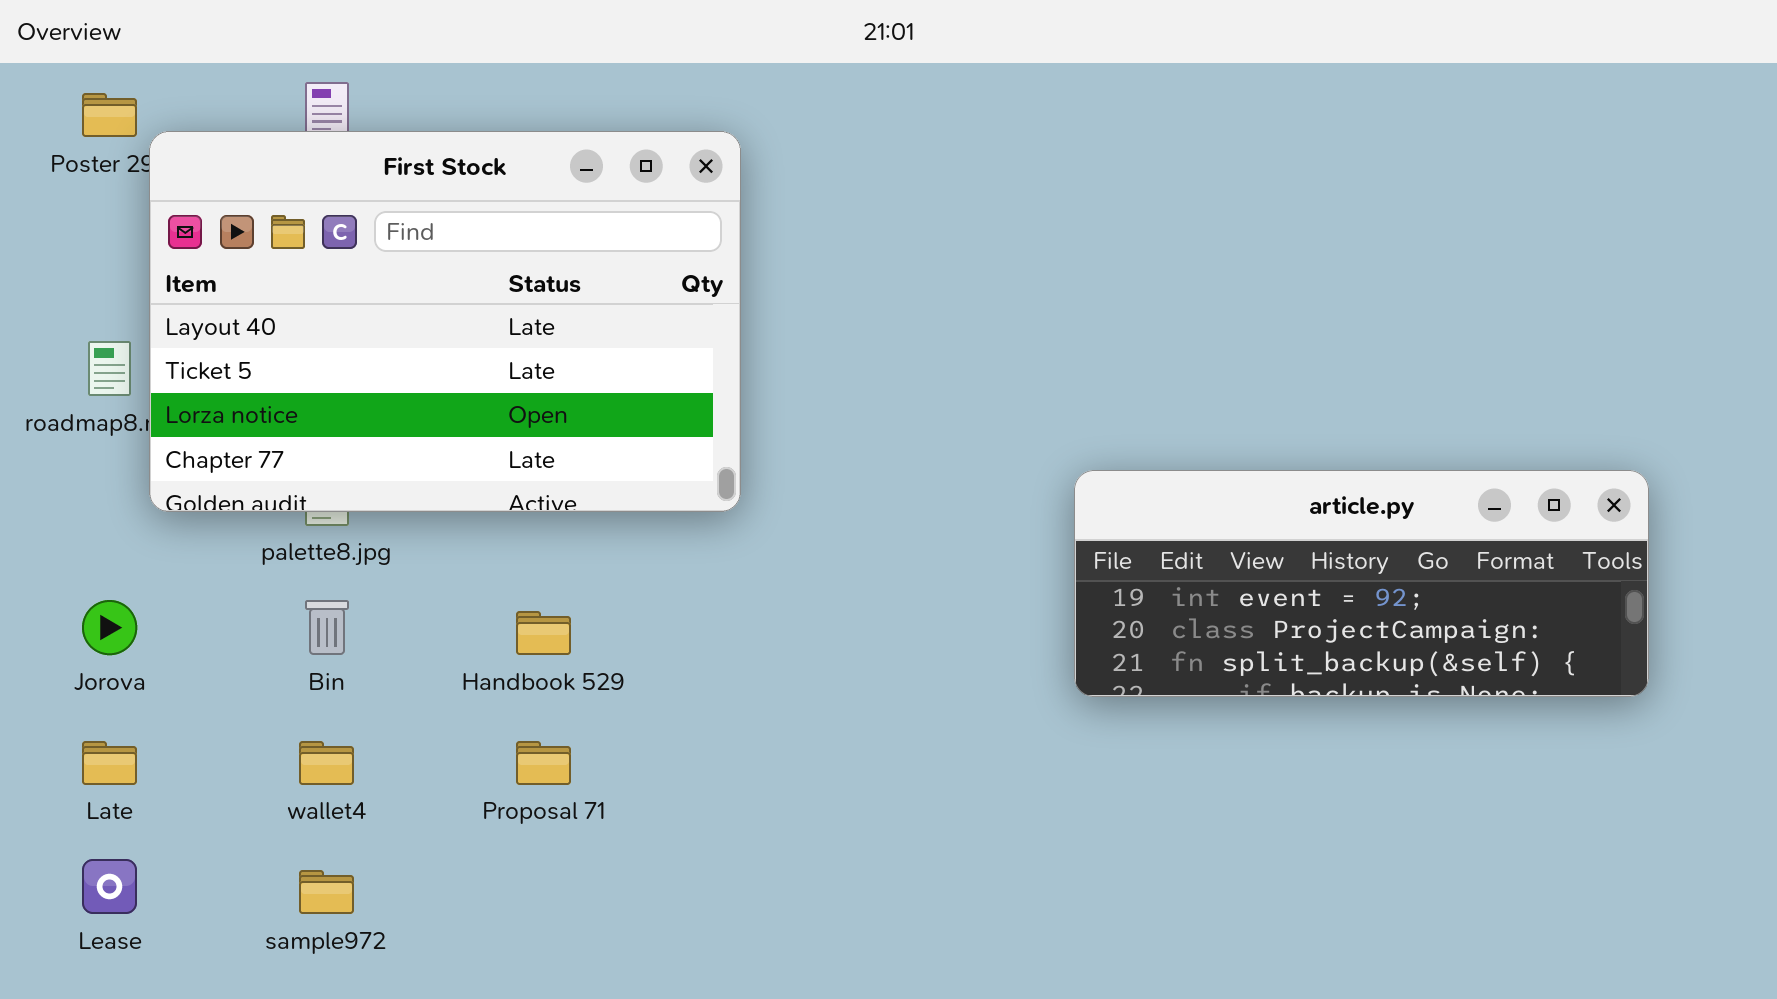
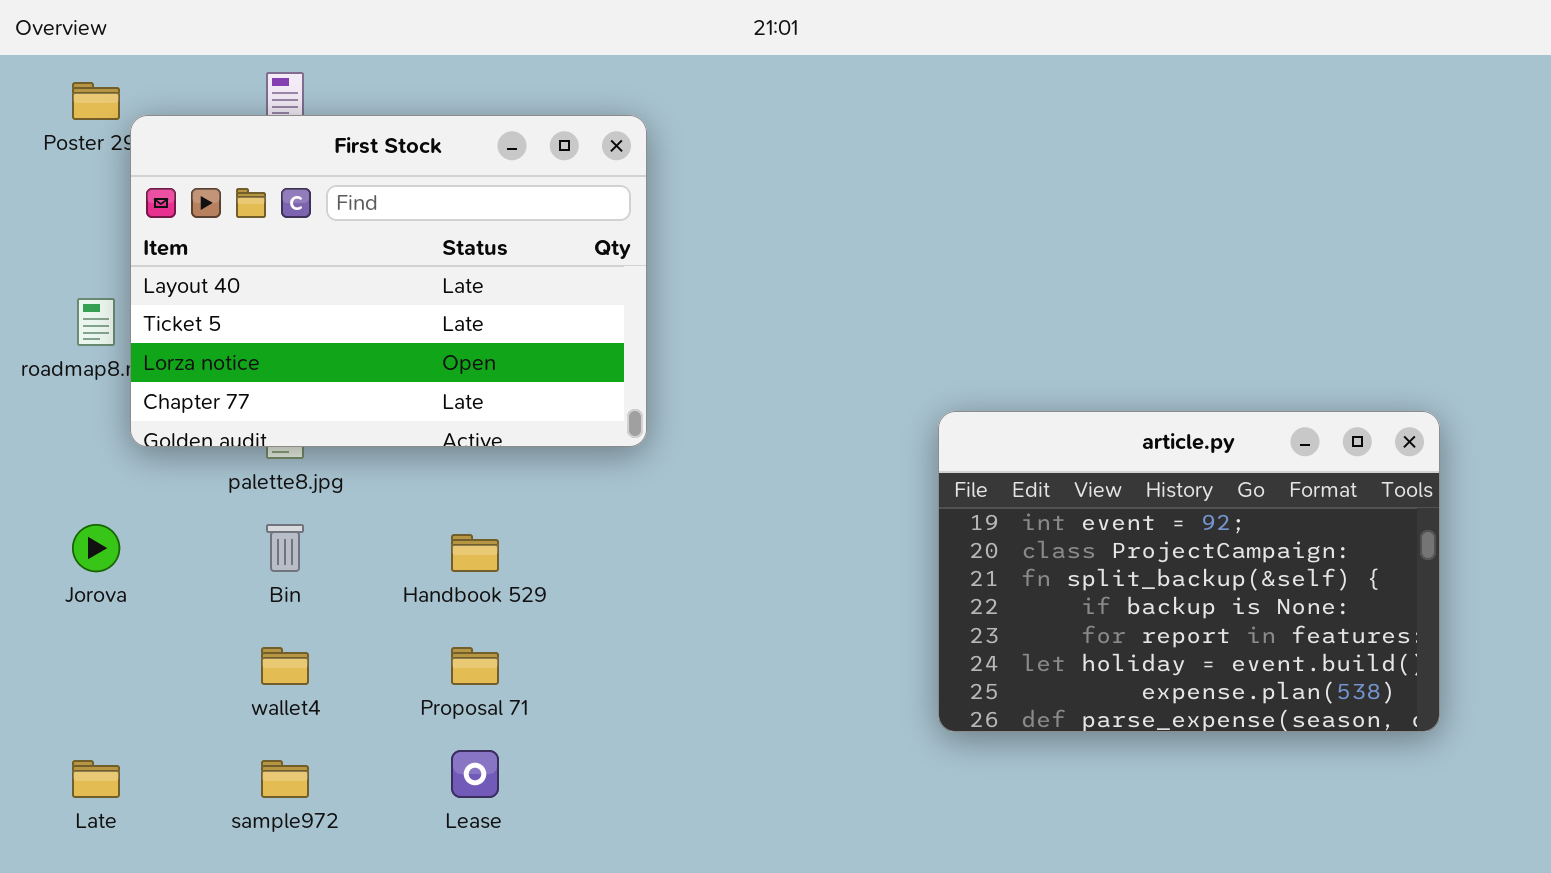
article.py: [1074,470,1649,697] -> [938,411,1440,732], resized
Late: [82,741,137,785] -> [72,760,120,798], moved
Lease: [82,859,137,914] -> [451,750,499,798], moved

